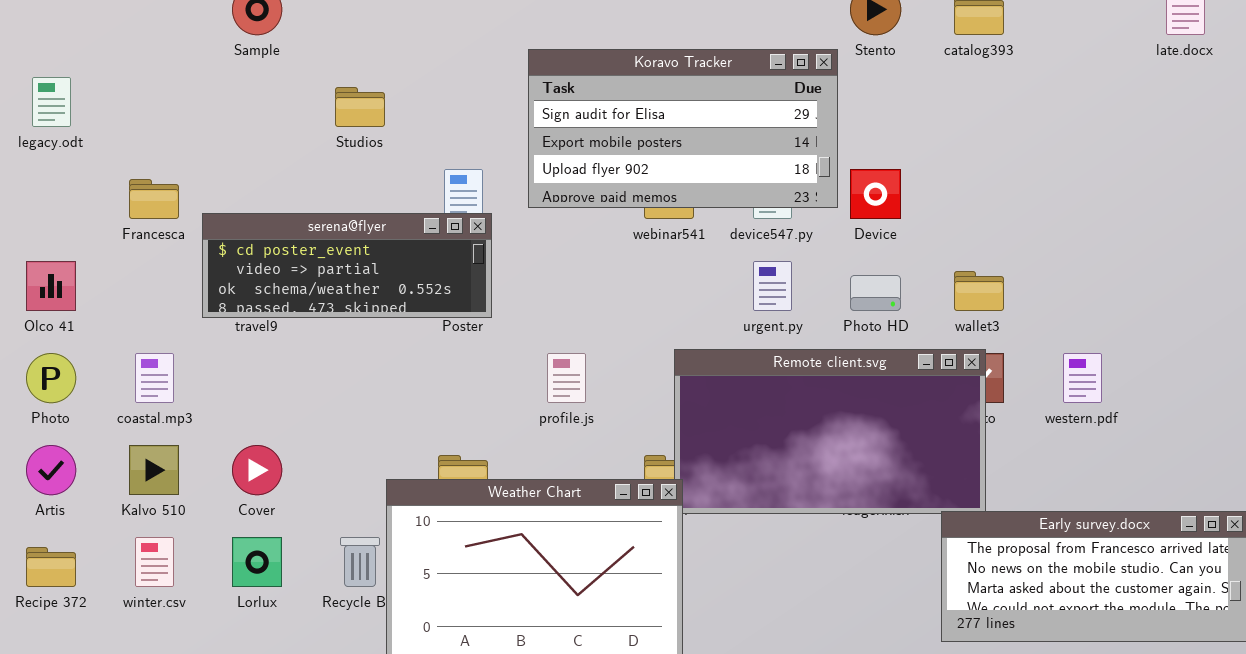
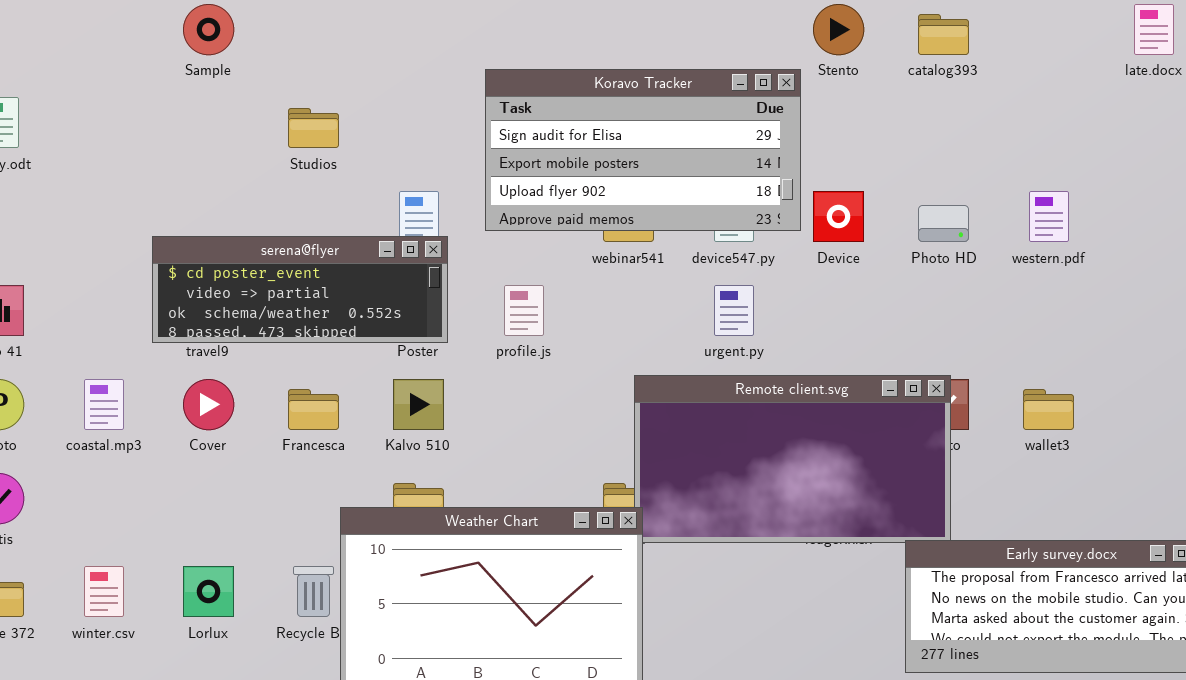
Francesca: [129,179,179,219] -> [288,389,339,430], moved
wallet3: [954,271,1004,311] -> [1023,389,1074,430], moved
Photo HD: [850,275,901,311] -> [918,205,969,242], moved
profile.js: [547,353,586,403] -> [504,285,544,336], moved
western.pdf: [1063,353,1102,403] -> [1029,191,1069,242], moved
Kalvo 510: [129,445,179,495] -> [393,379,444,430], moved
Cover: [232,445,282,495] -> [183,379,234,430], moved

